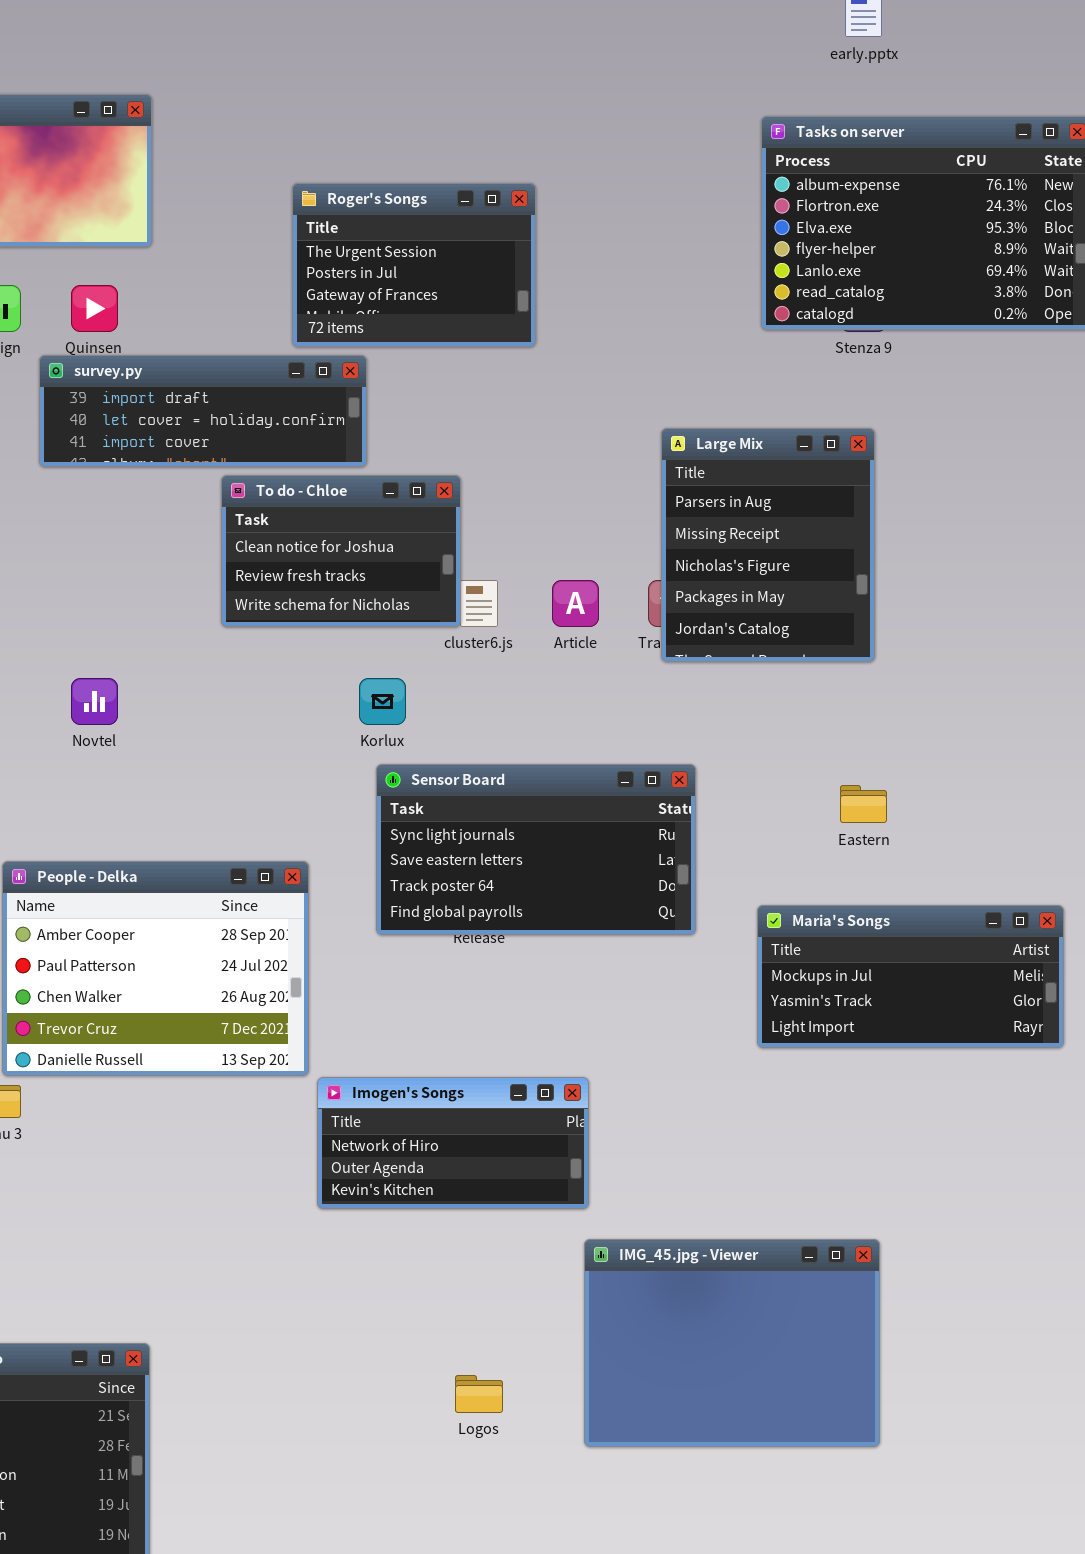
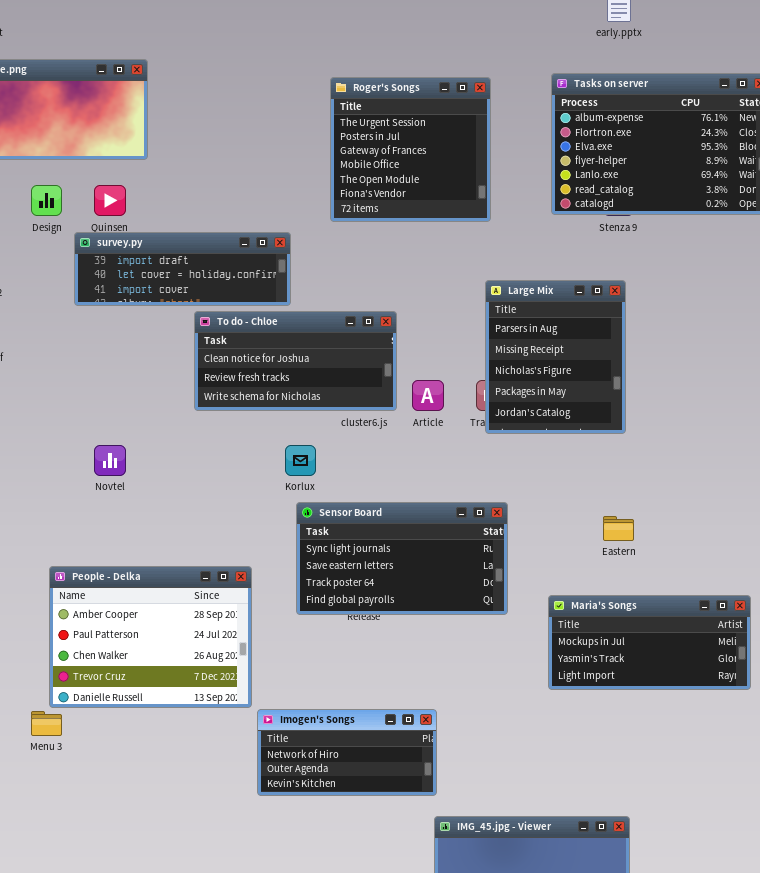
Roger's Songs: [292,183,536,347] -> [330,77,491,222], moved, resized
To do - Chloe: [221,475,461,627] -> [194,311,397,411], resized

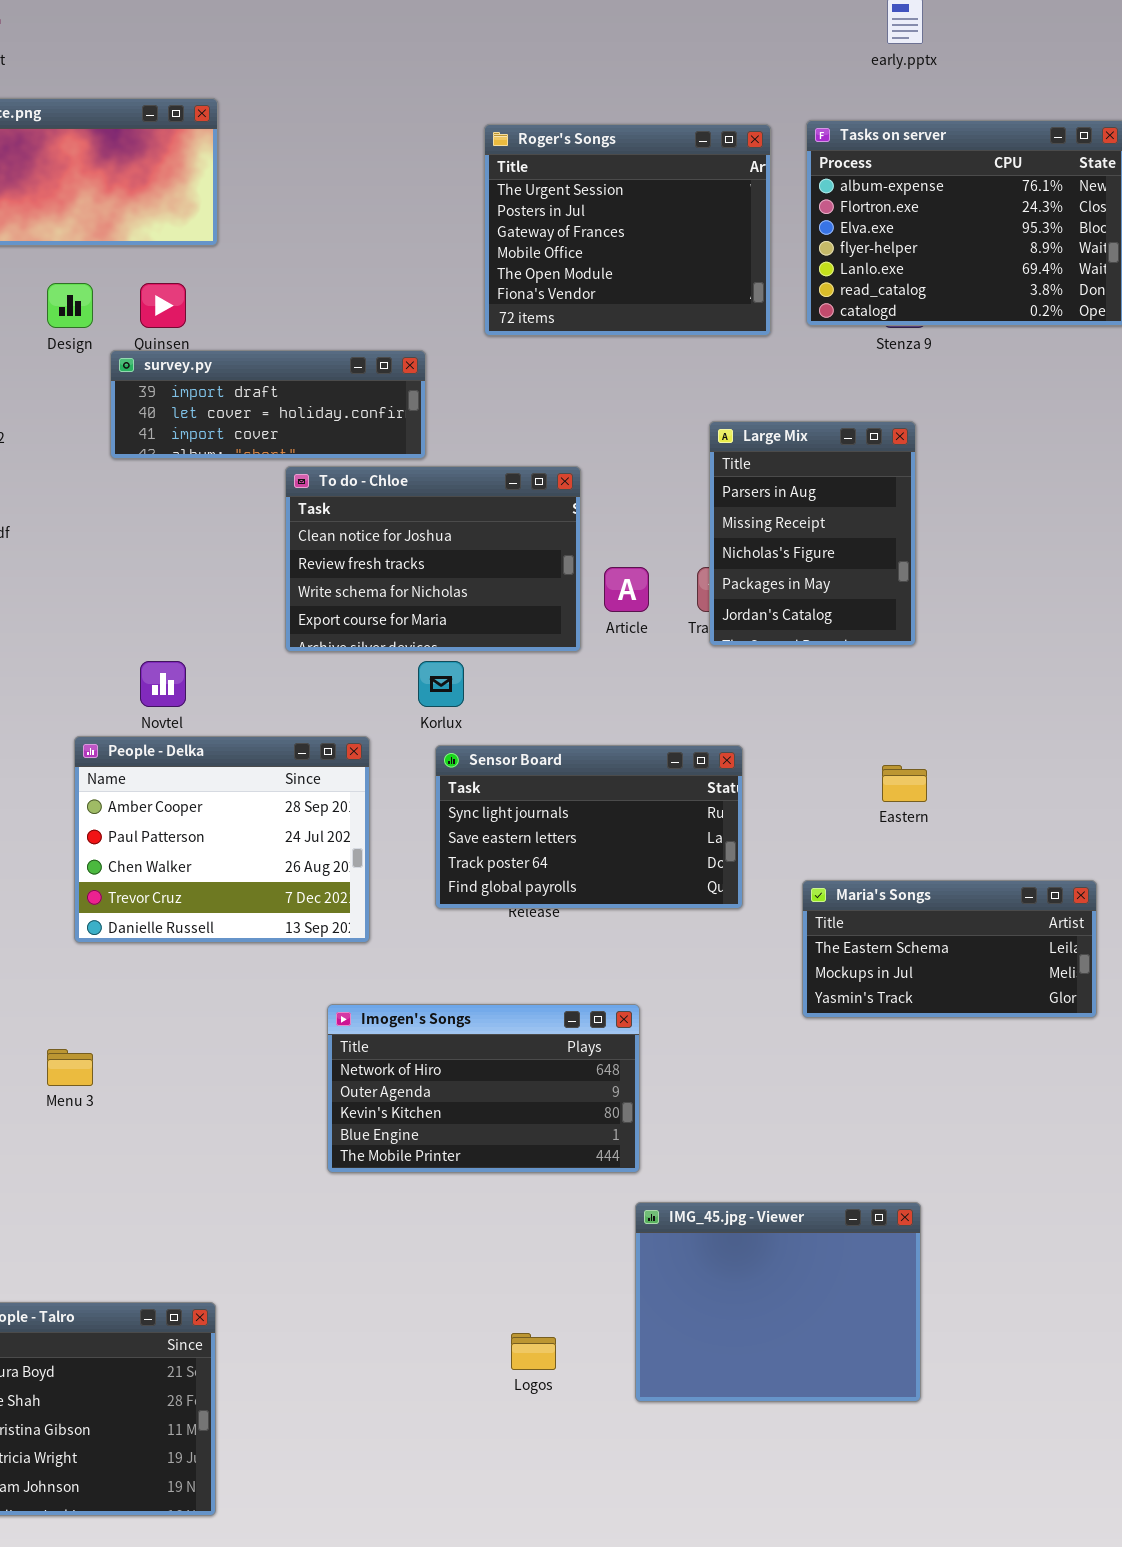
Roger's Songs: [330,77,491,222] -> [484,124,771,336], resized
To do - Chloe: [194,311,397,411] -> [285,466,581,652], resized
People - Delka: [49,566,252,708] -> [74,736,370,943], moved
Maria's Songs: [548,595,751,690] -> [802,880,1097,1018], scrolled up 1 row
Imogen's Songs: [257,709,437,796] -> [327,1004,640,1173], resized

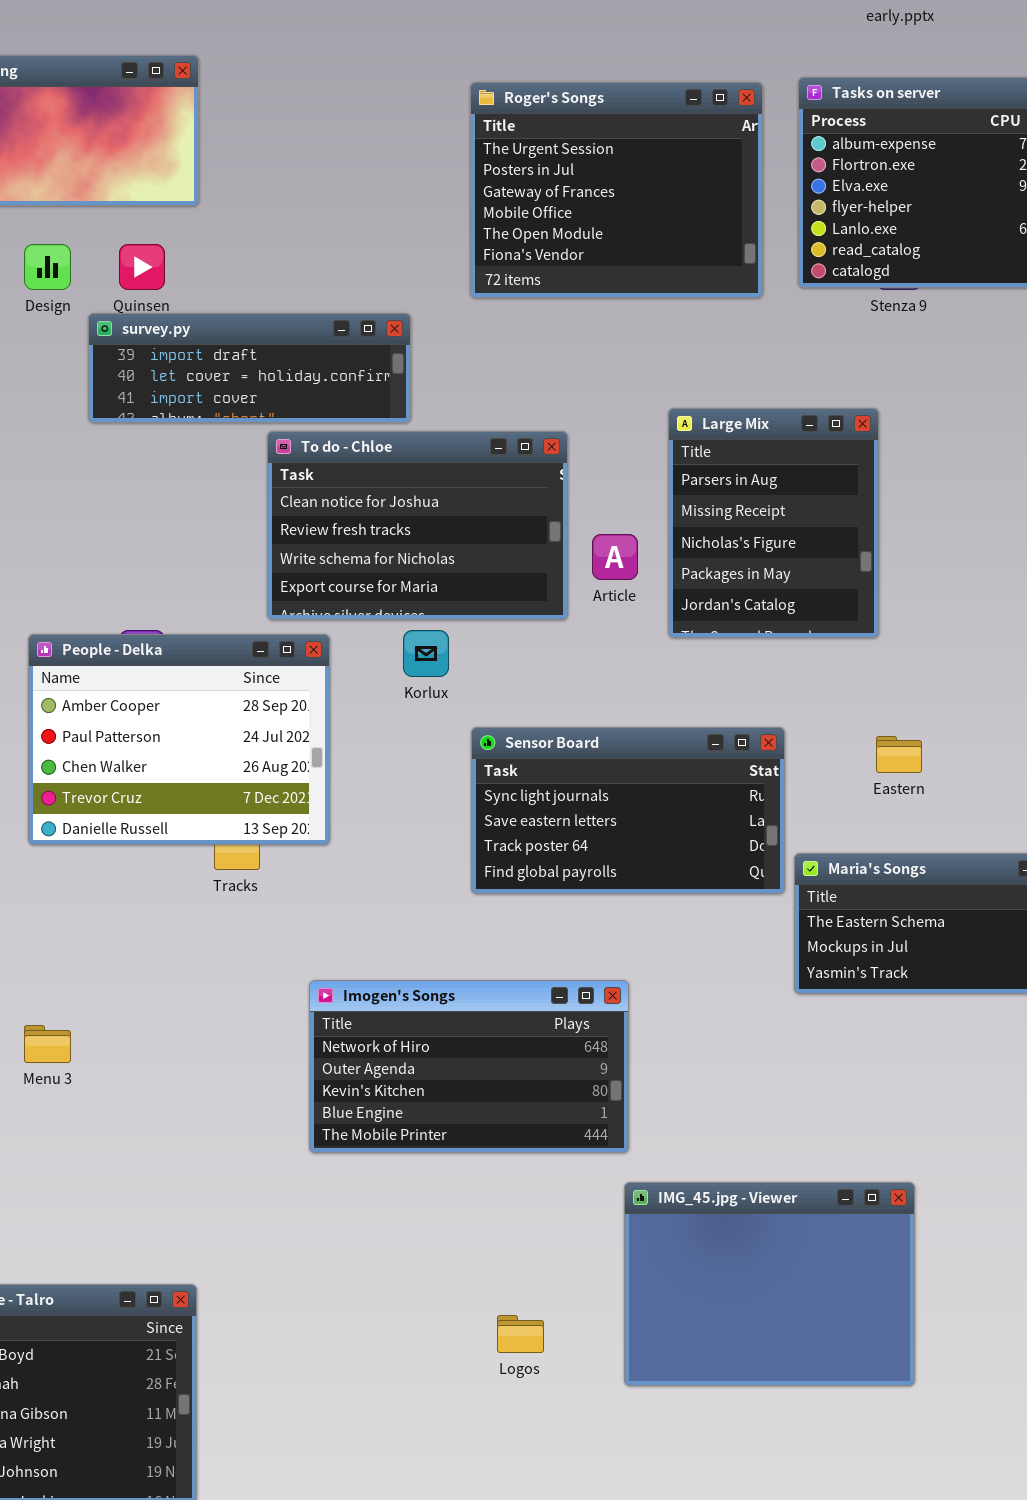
Large Mix: [709,421,916,646] -> [668,408,879,638], moved
People - Delka: [74,736,370,943] -> [28,634,330,845], moved
Sensor Board: [435,745,743,909] -> [471,727,785,894], moved

